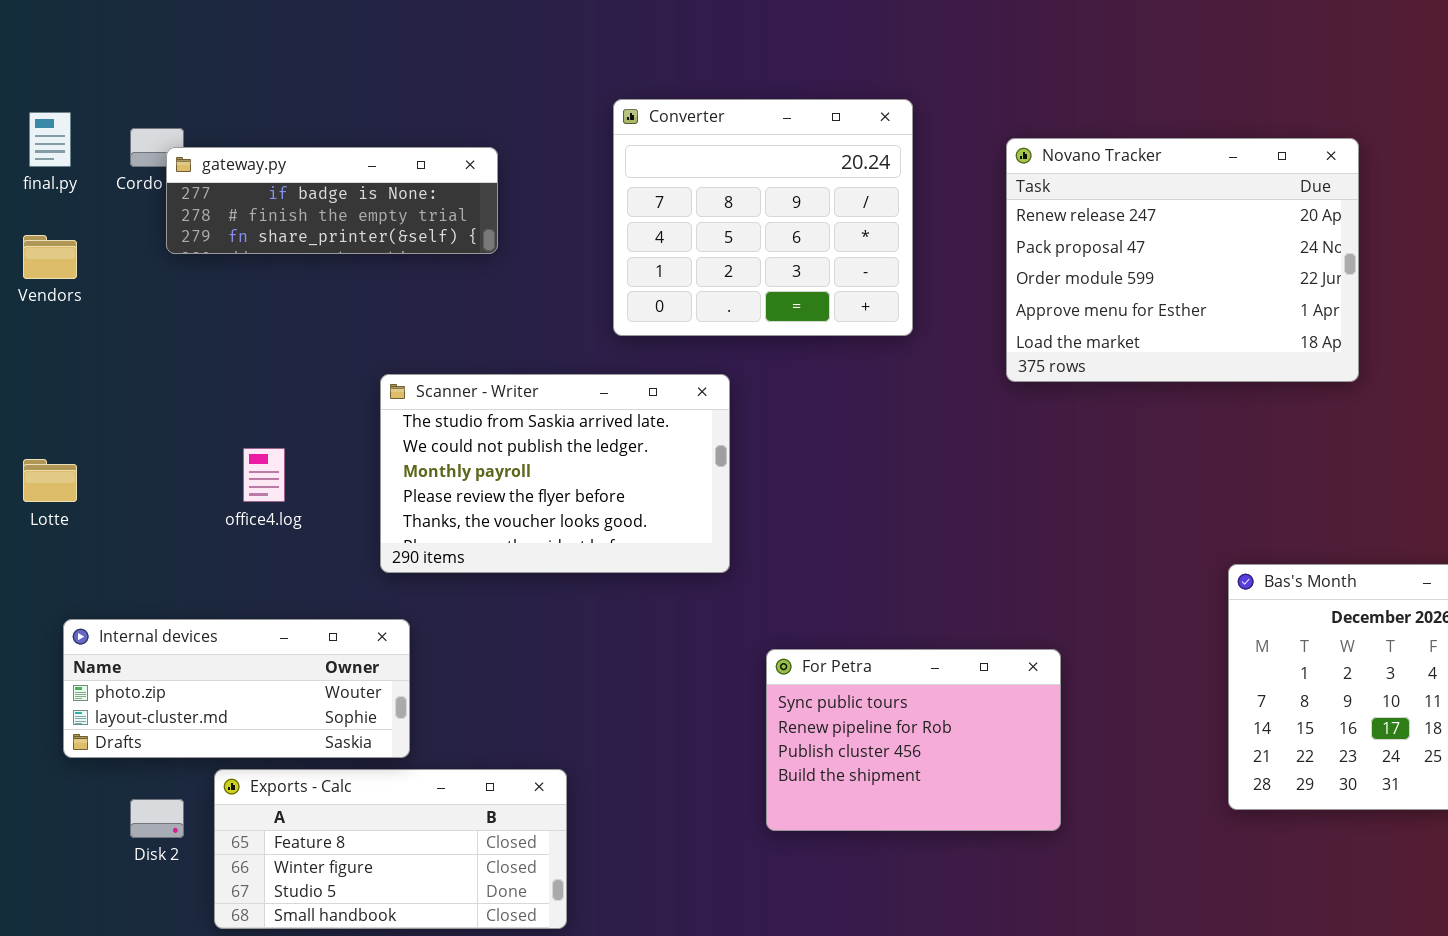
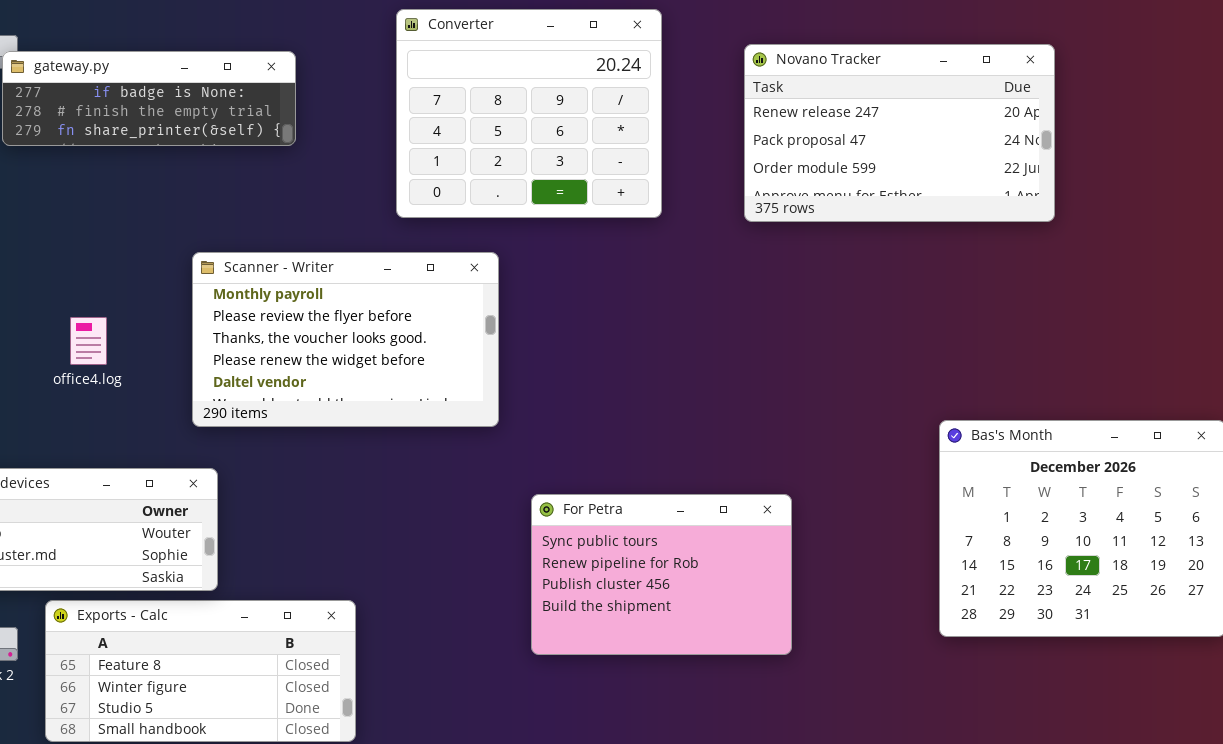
Novano Tracker: [1006,138,1359,382] -> [744,44,1055,222], resized
Scanner - Writer: [380,374,730,573] -> [192,252,499,427], scrolled down 2 rows

